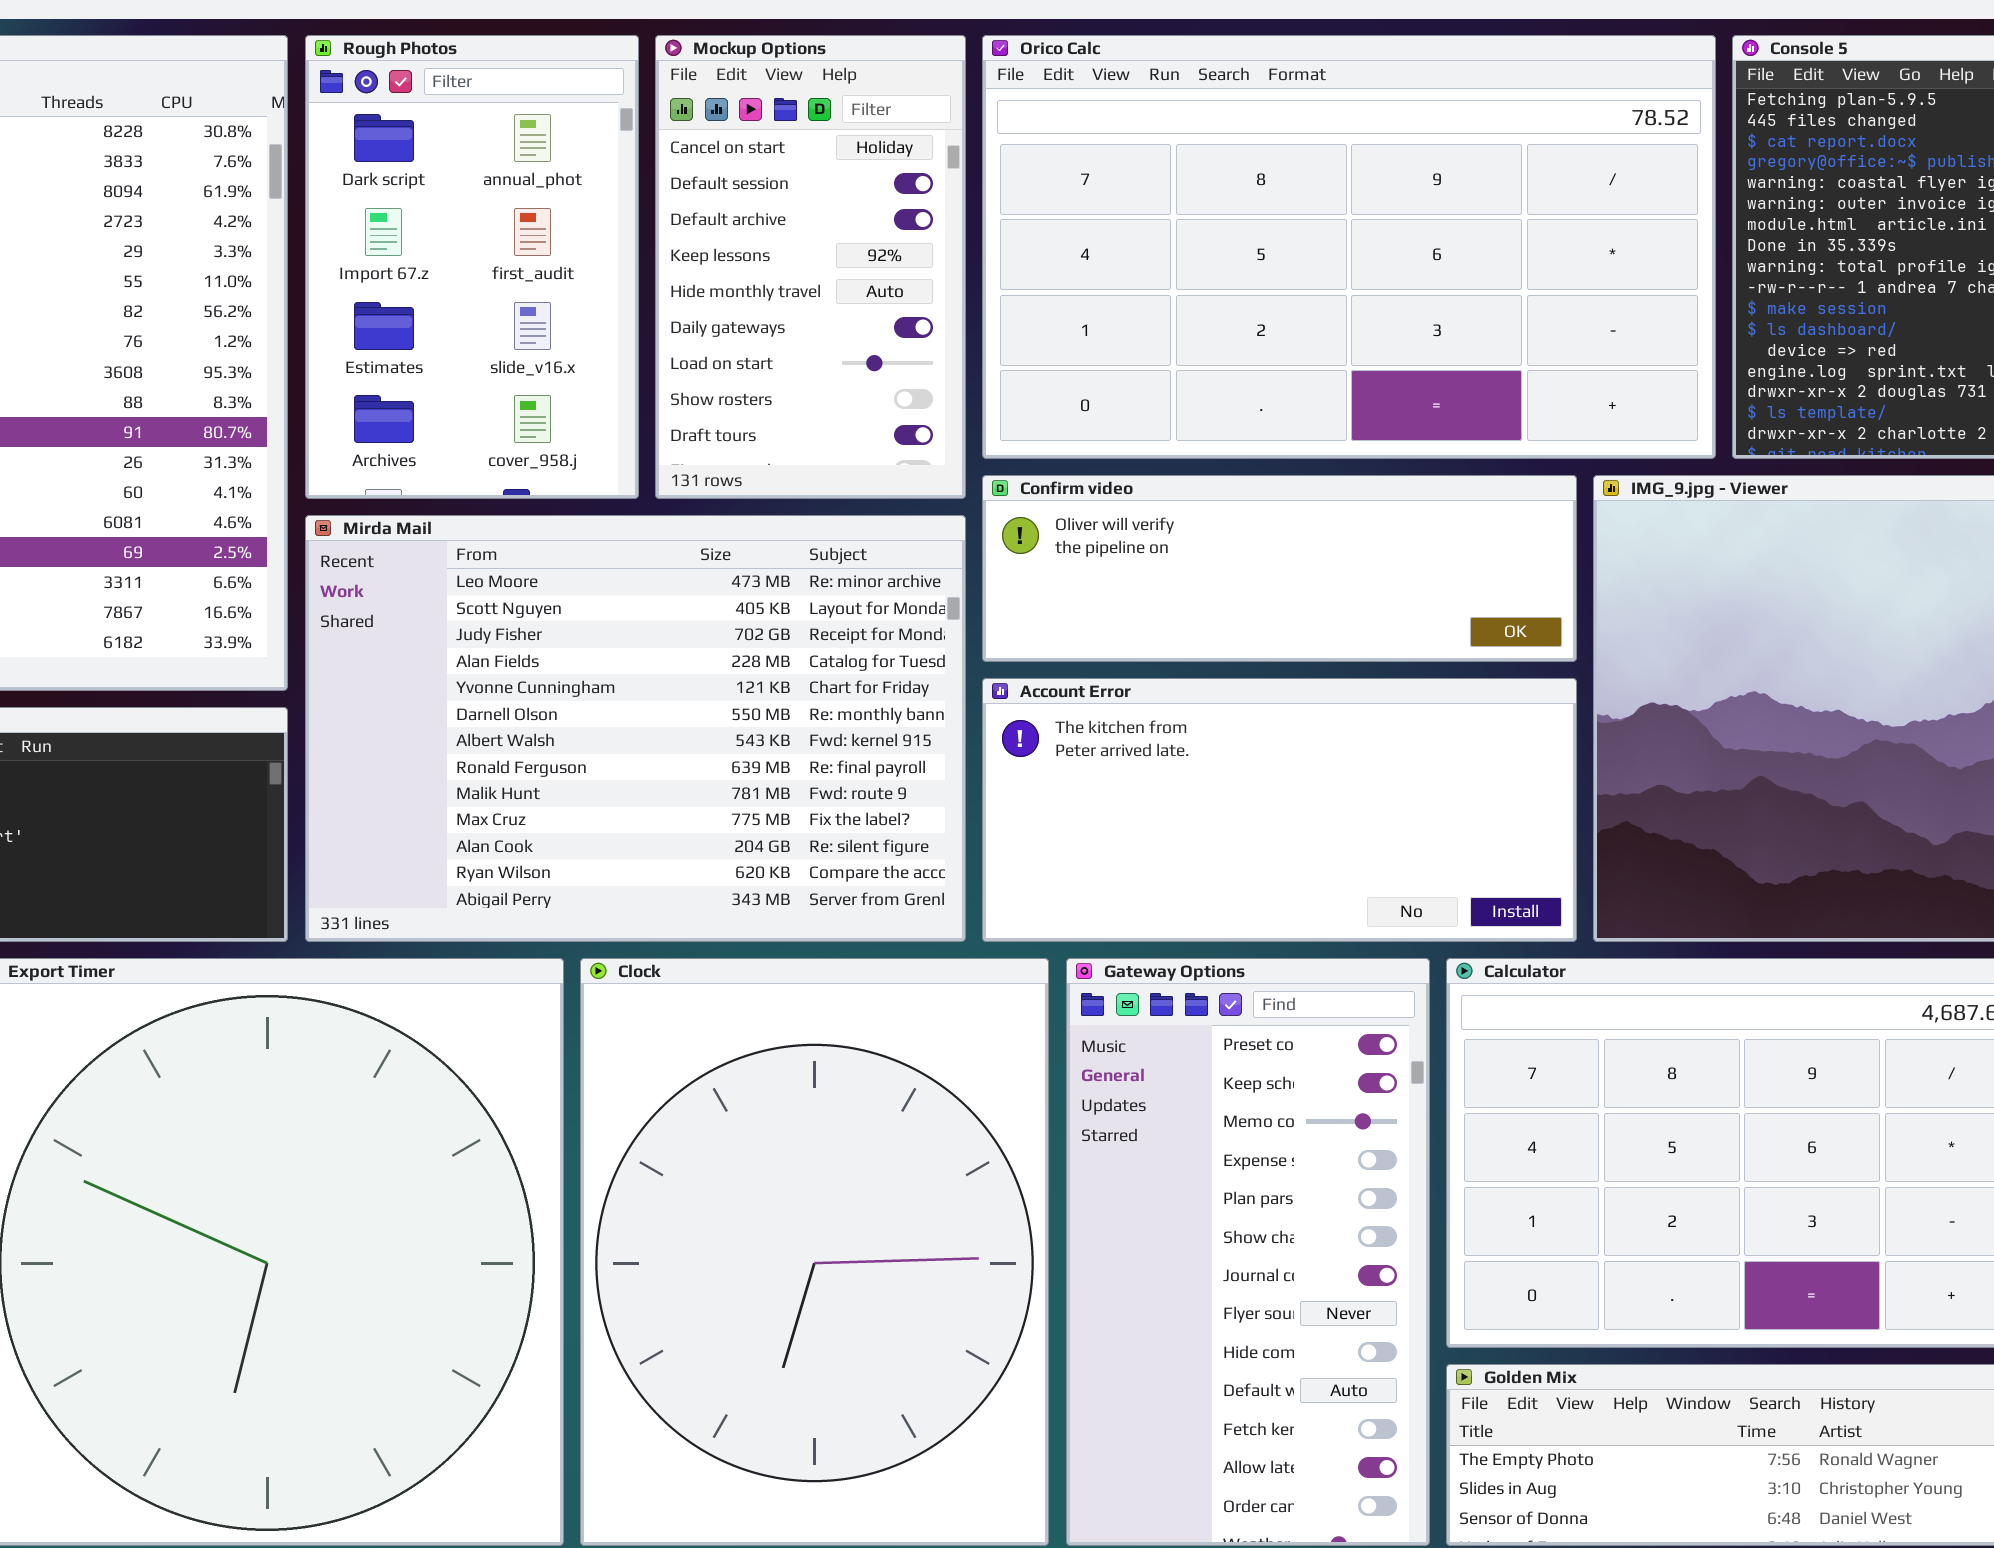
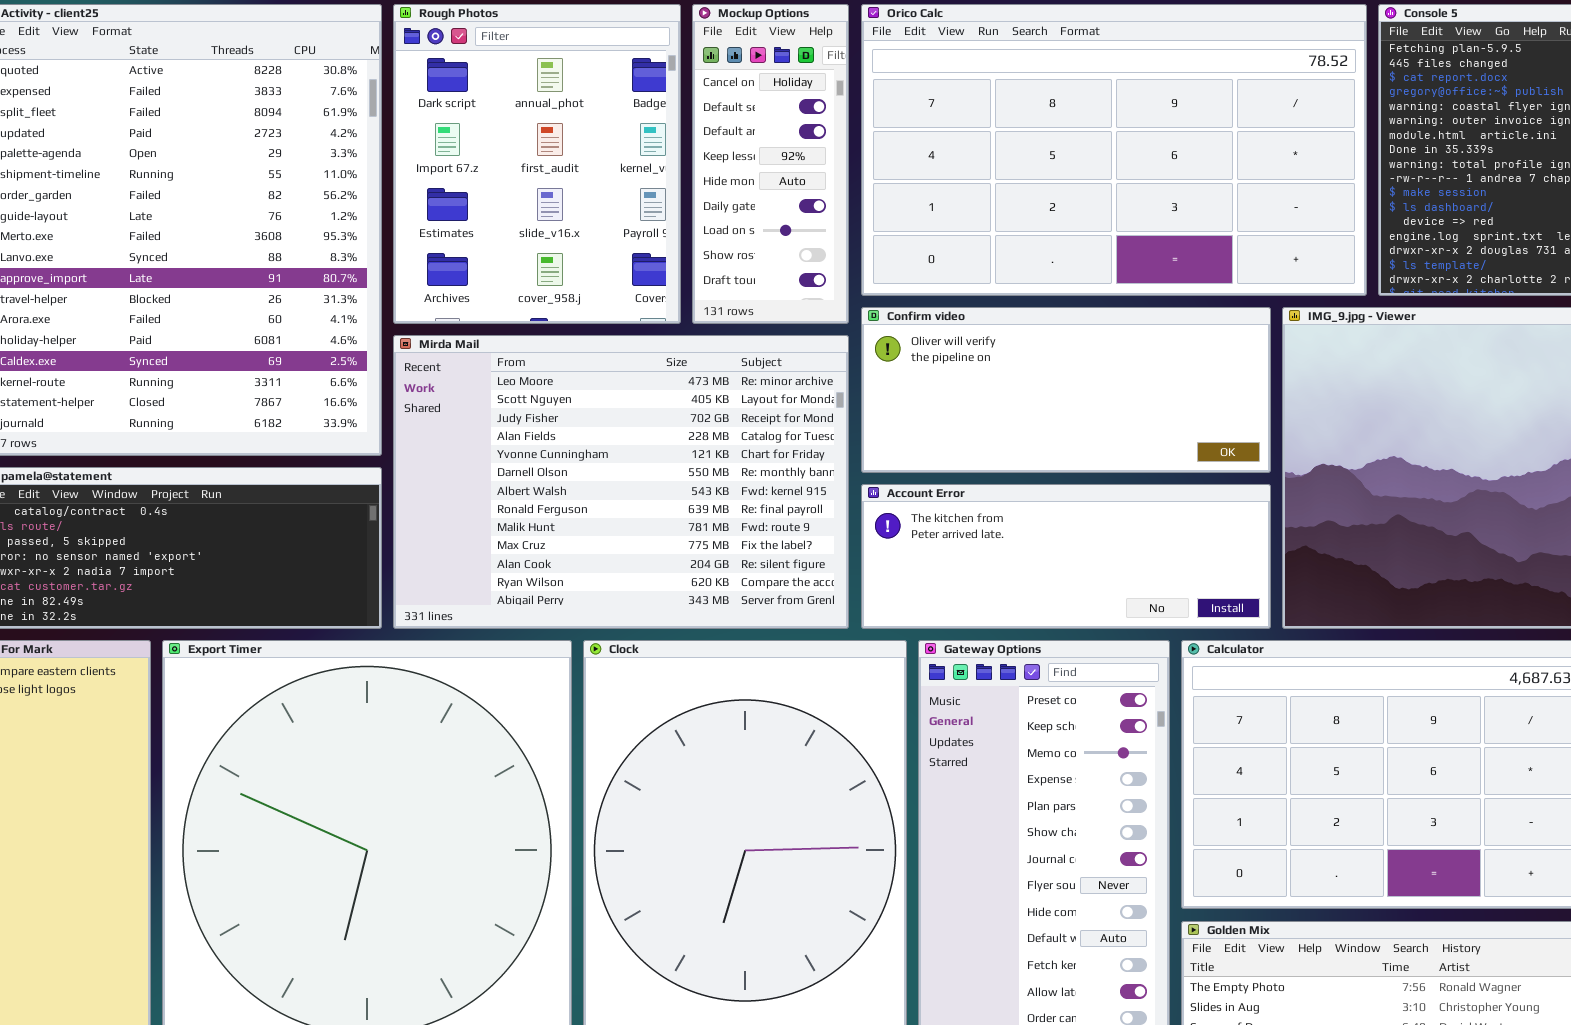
Rough Photos: [305,35,639,499] -> [393,4,681,324], resized
Mockup Options: [655,35,966,499] -> [692,4,849,324], resized
Confirm video: [982,475,1577,662] -> [861,307,1271,473], resized
Account Error: [982,678,1577,942] -> [861,484,1271,629], resized

